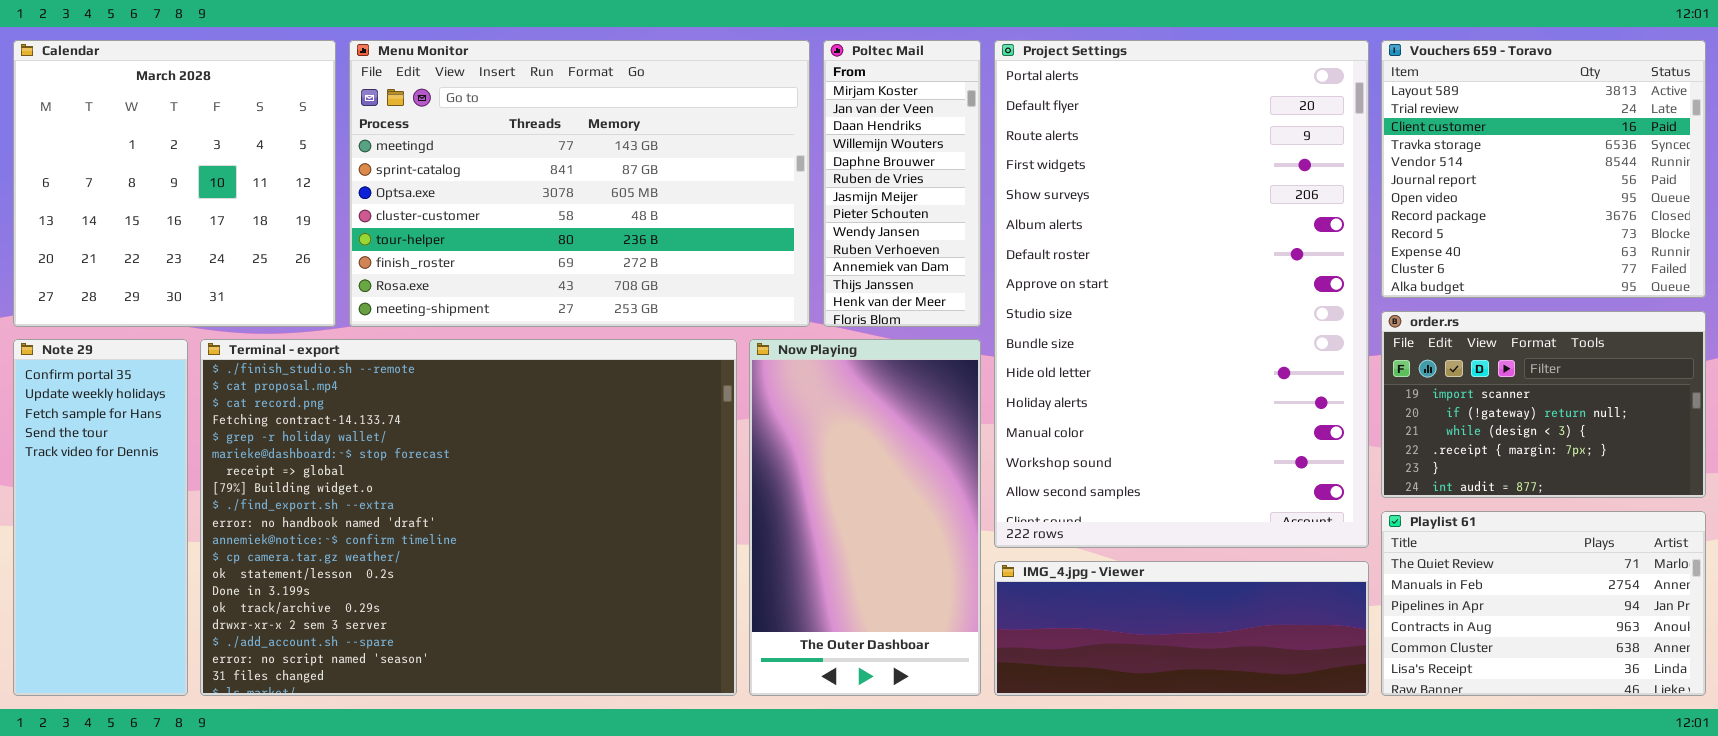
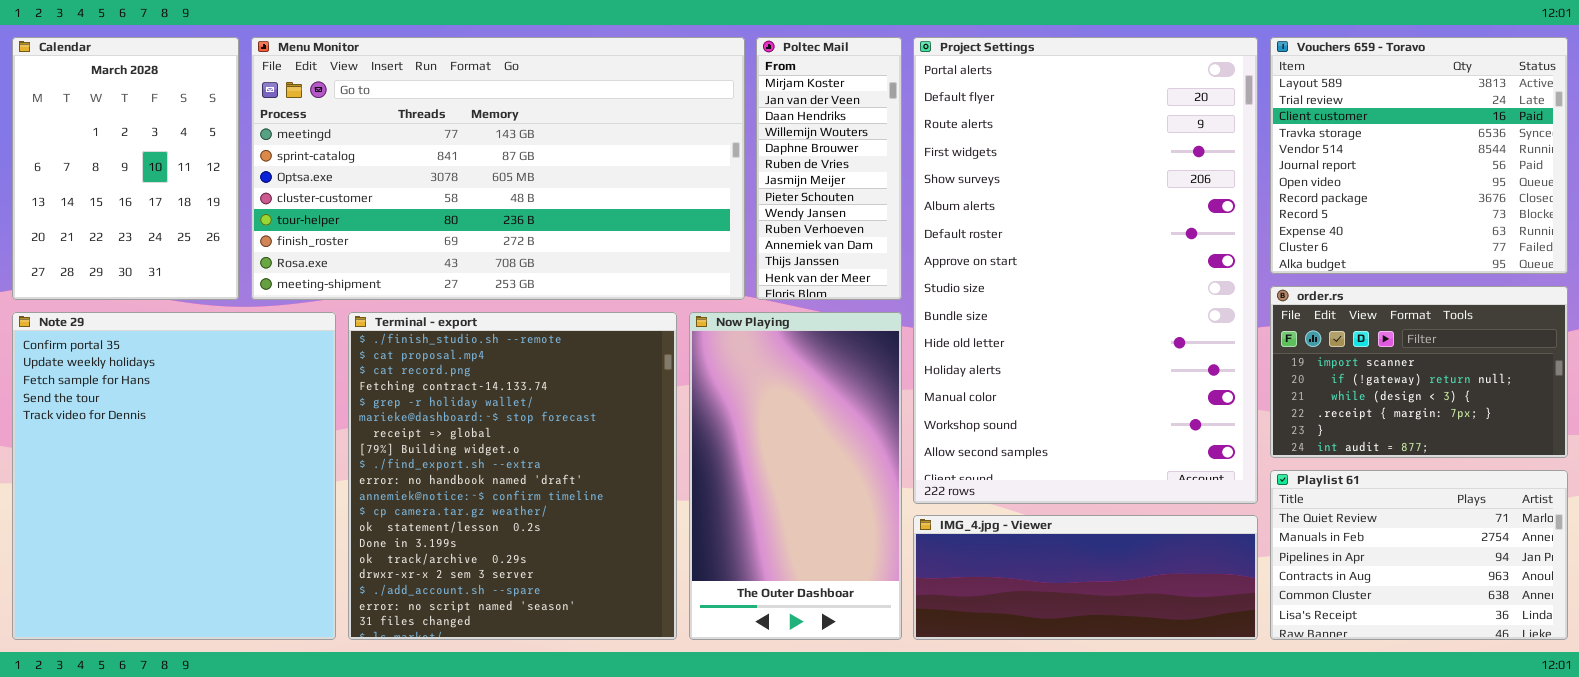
Calendar: [13,40,336,327] -> [12,37,239,300], resized
Menu Monitor: [349,40,810,327] -> [251,37,745,300], resized
Note 29: [13,339,188,696] -> [12,312,336,640], resized
Terminal - export: [200,339,737,696] -> [348,312,677,640], resized

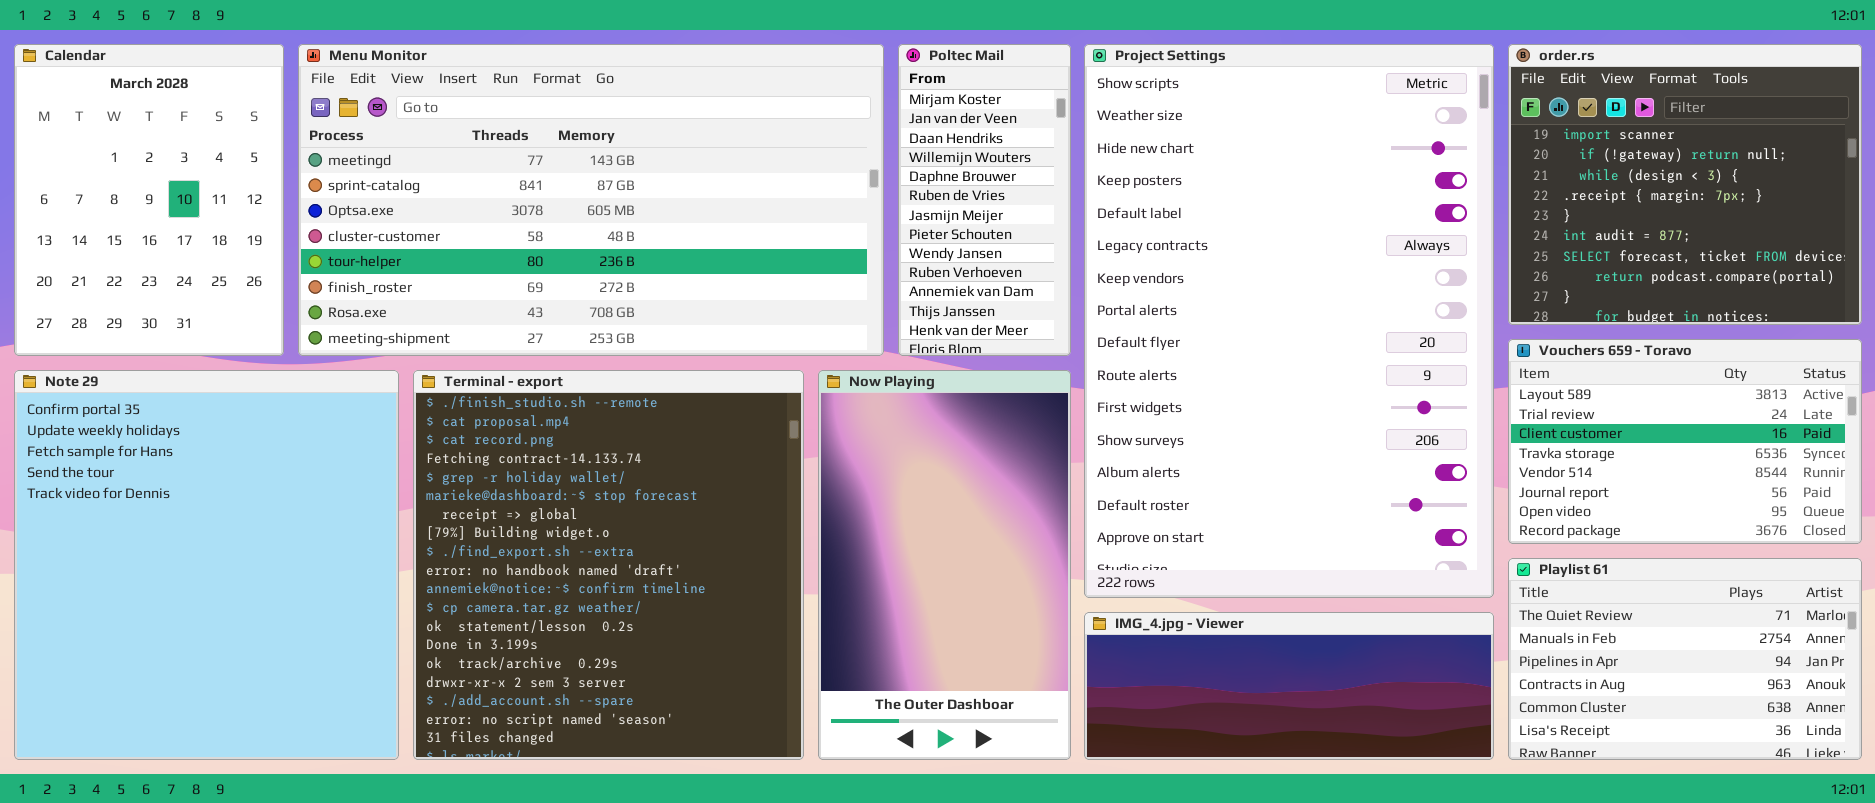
Project Settings: [913,37,1258,504] -> [1084,44,1494,598], scrolled up 7 rows
Vouchers 659 - Toravo: [1270,37,1568,274] -> [1508,339,1862,544], moved, resized
order.rs: [1270,286,1568,458] -> [1508,44,1862,325], moved, resized

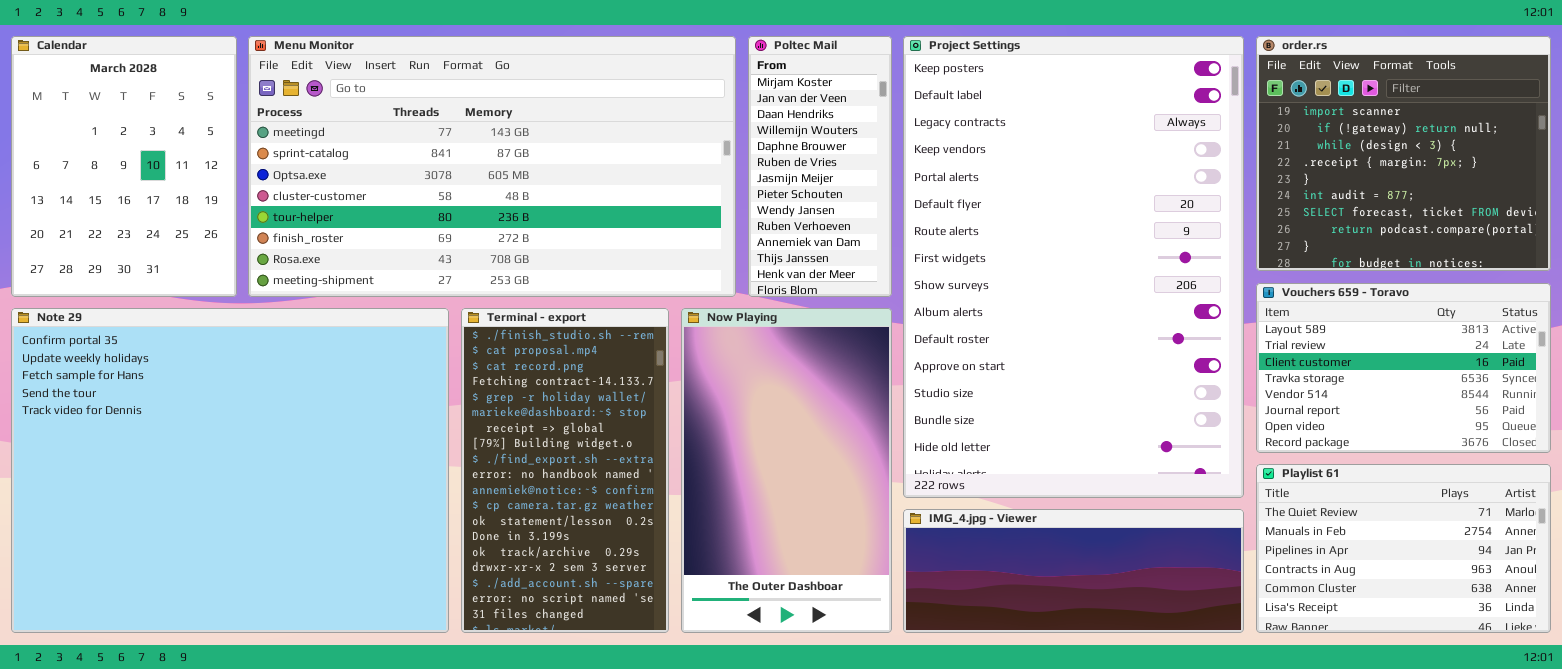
Project Settings: [1084,44,1494,598] -> [903,36,1244,498], scrolled down 3 rows
Note 29: [14,370,399,760] -> [11,308,449,633], resized
Terminal - export: [413,370,804,760] -> [461,308,669,633], resized

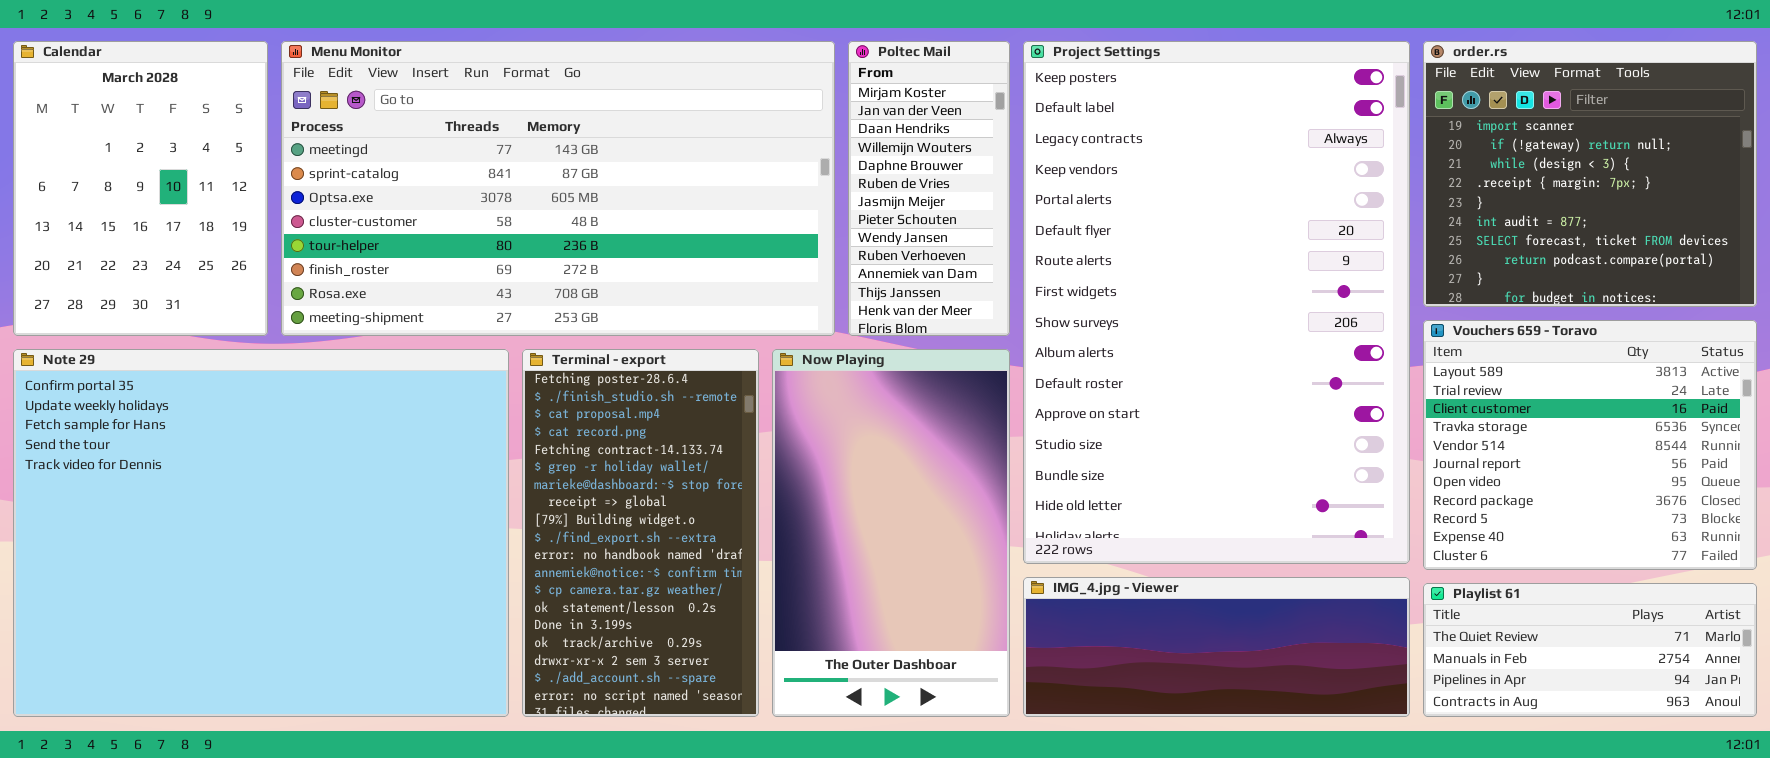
Vouchers 659 - Toravo: [1256,283,1551,453] -> [1423,320,1757,570], resized
Terminal - export: [461,308,669,633] -> [522,349,759,717], scrolled up 1 row
Playlist 61: [1256,464,1551,633] -> [1423,583,1757,717], resized

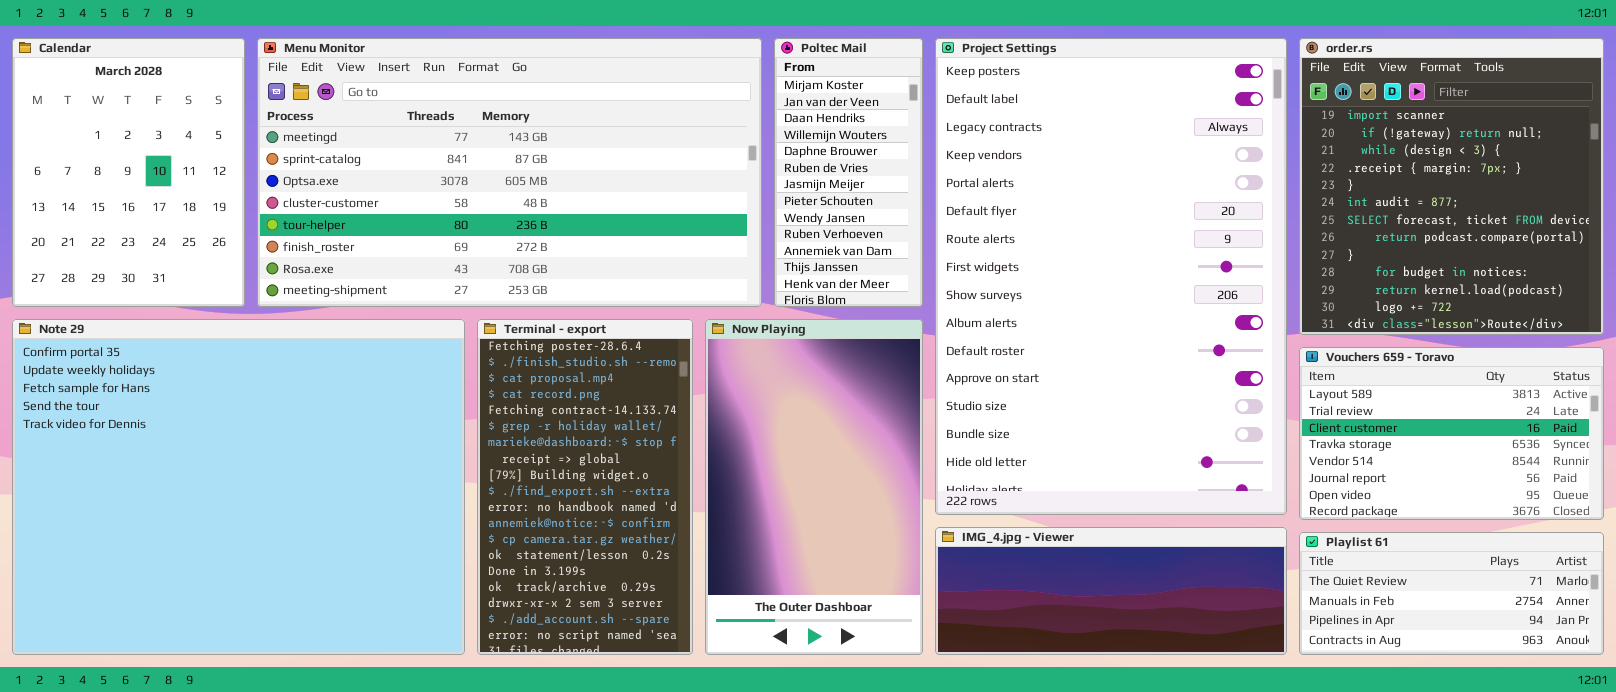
order.rs: [1423,41,1757,307] -> [1299,38,1604,335], resized
Vouchers 659 - Toravo: [1423,320,1757,570] -> [1299,347,1604,520], resized

